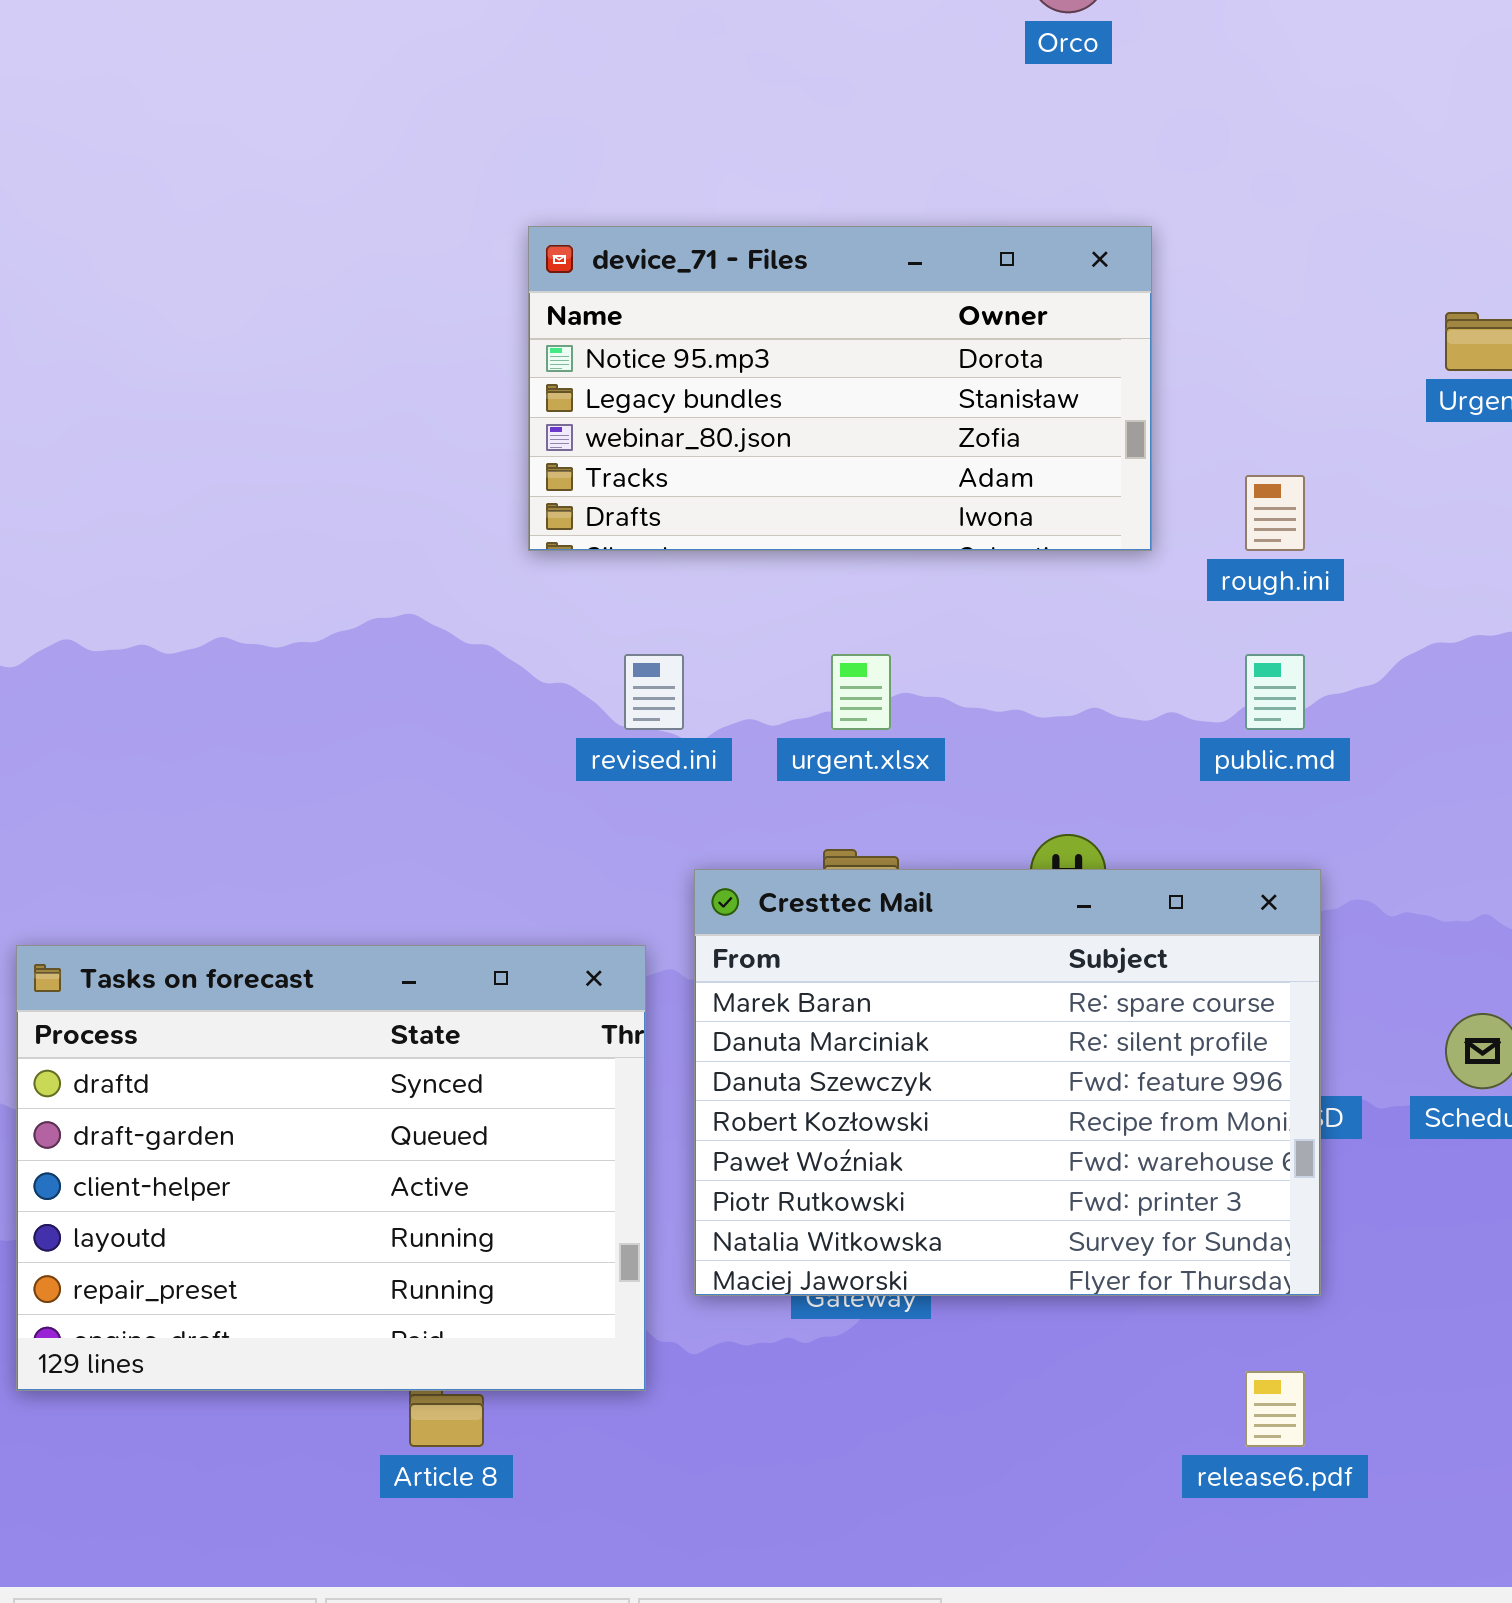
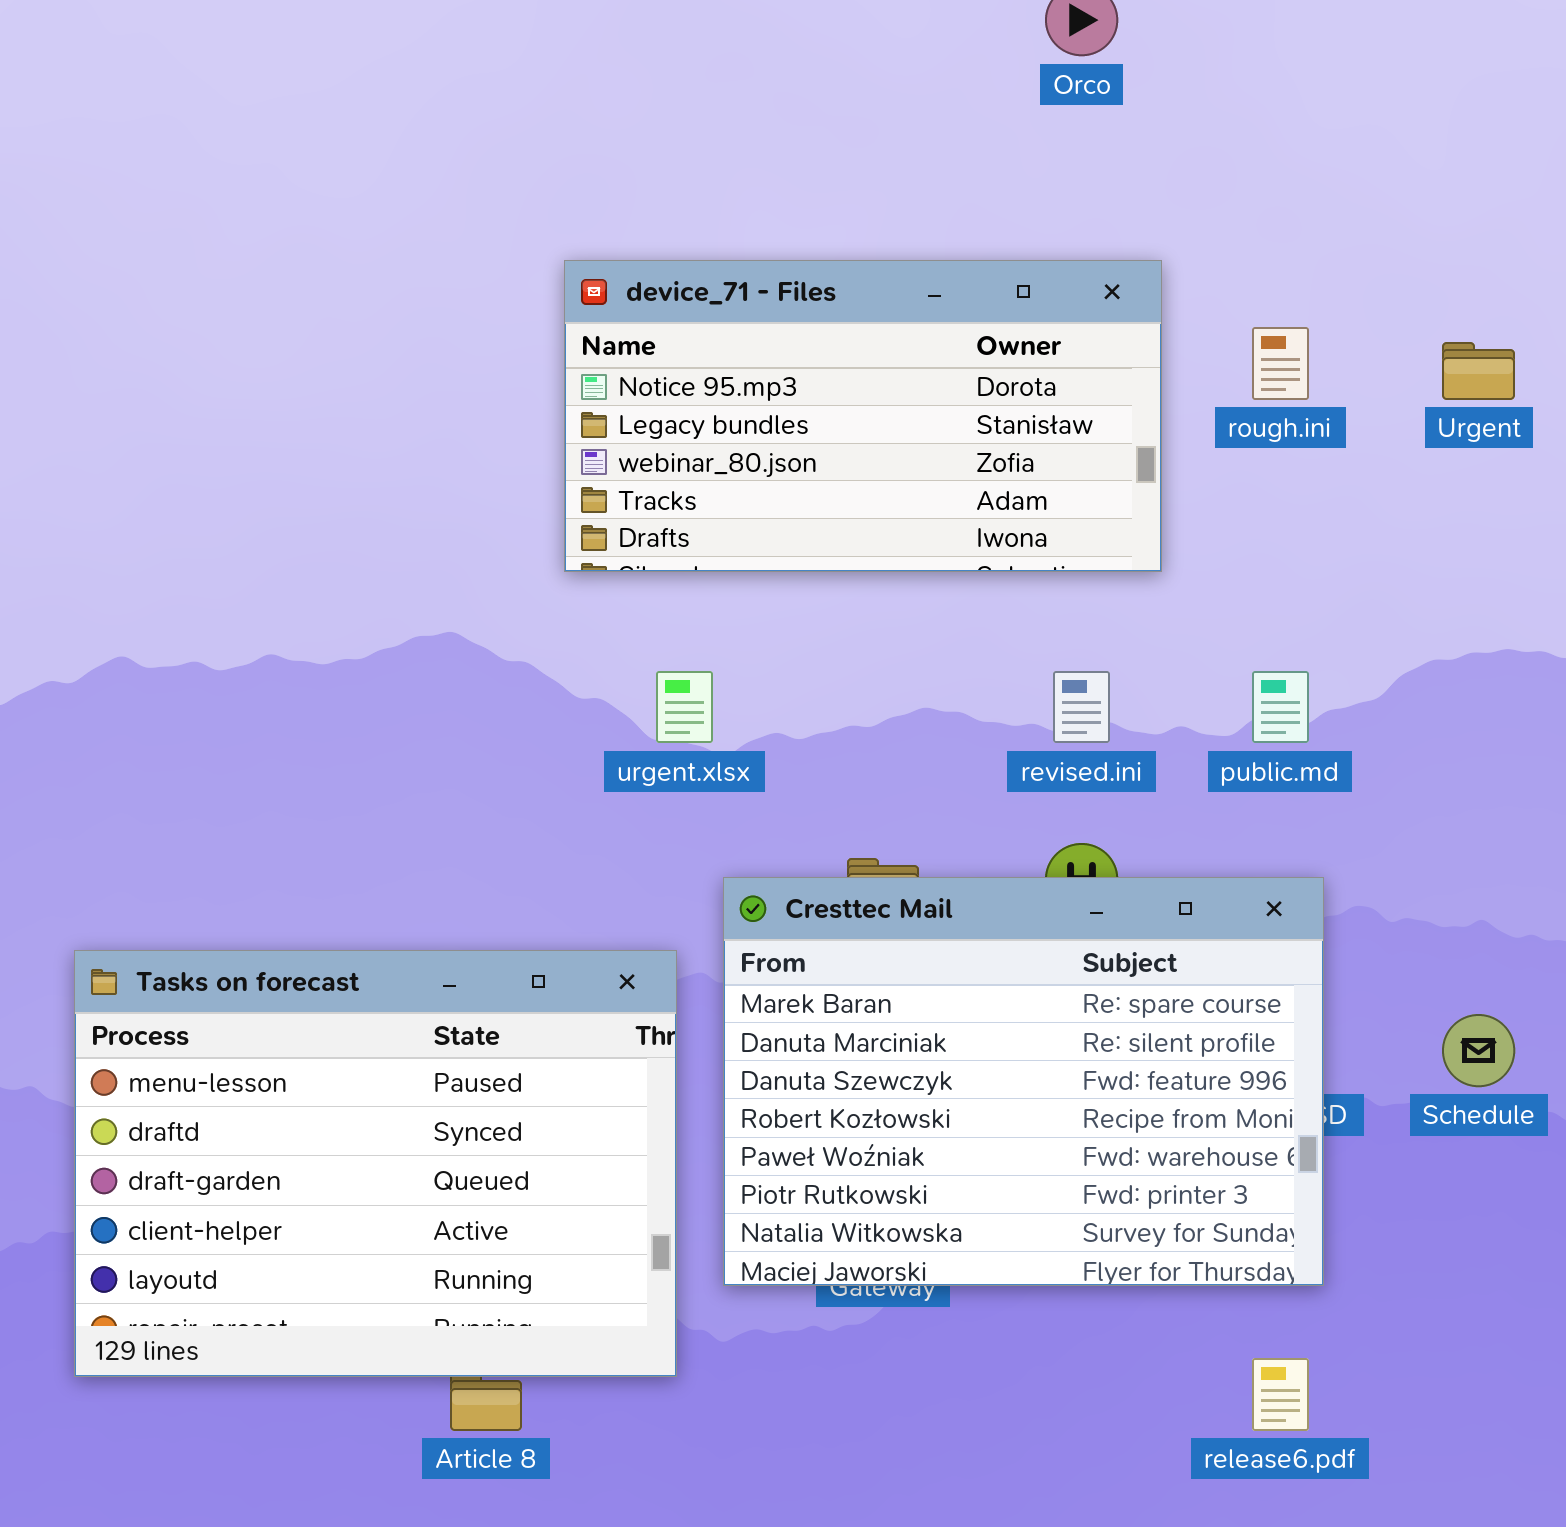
rough.ini: [1245,475,1305,551] -> [1252,327,1309,400], moved
revised.ini: [624,654,684,730] -> [1053,671,1110,743], moved
urgent.xlsx: [831,654,891,730] -> [656,671,713,743], moved
Tasks on forecast: [16,945,646,1391] -> [74,950,677,1377], scrolled up 1 row

